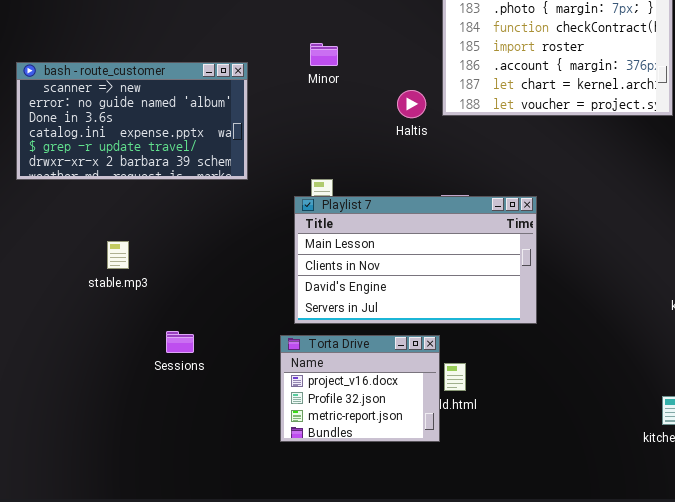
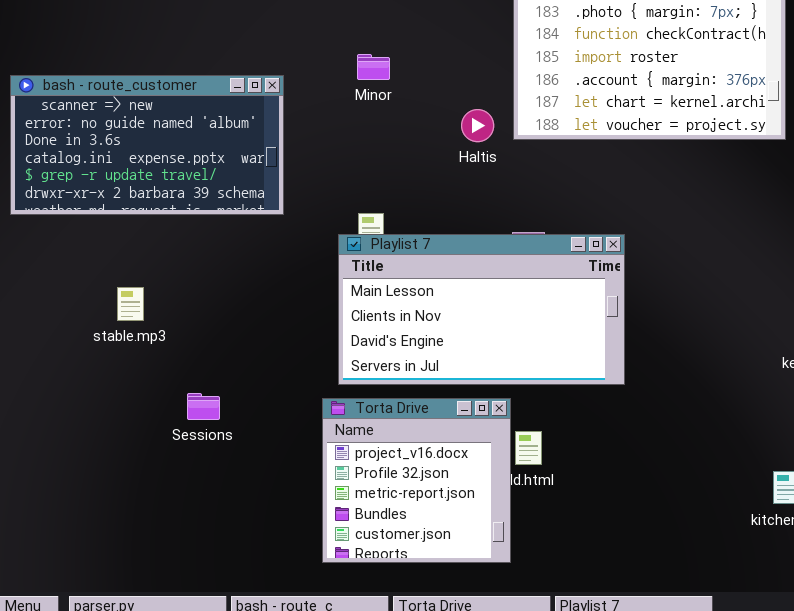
Torta Drive: [280,335,440,442] -> [322,398,511,563], resized

